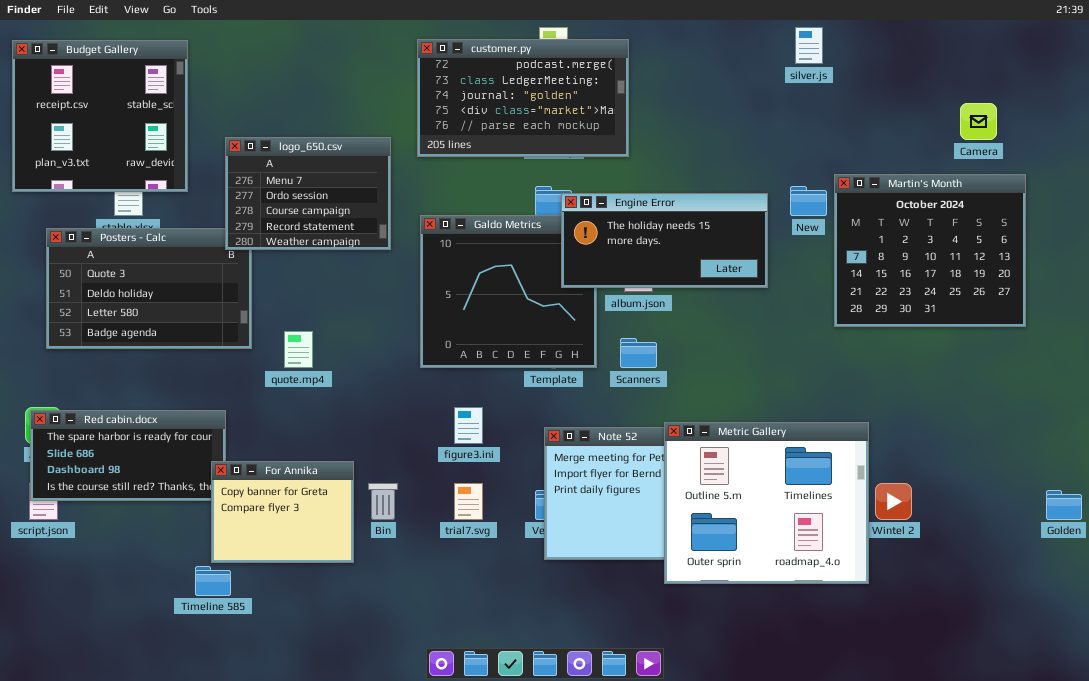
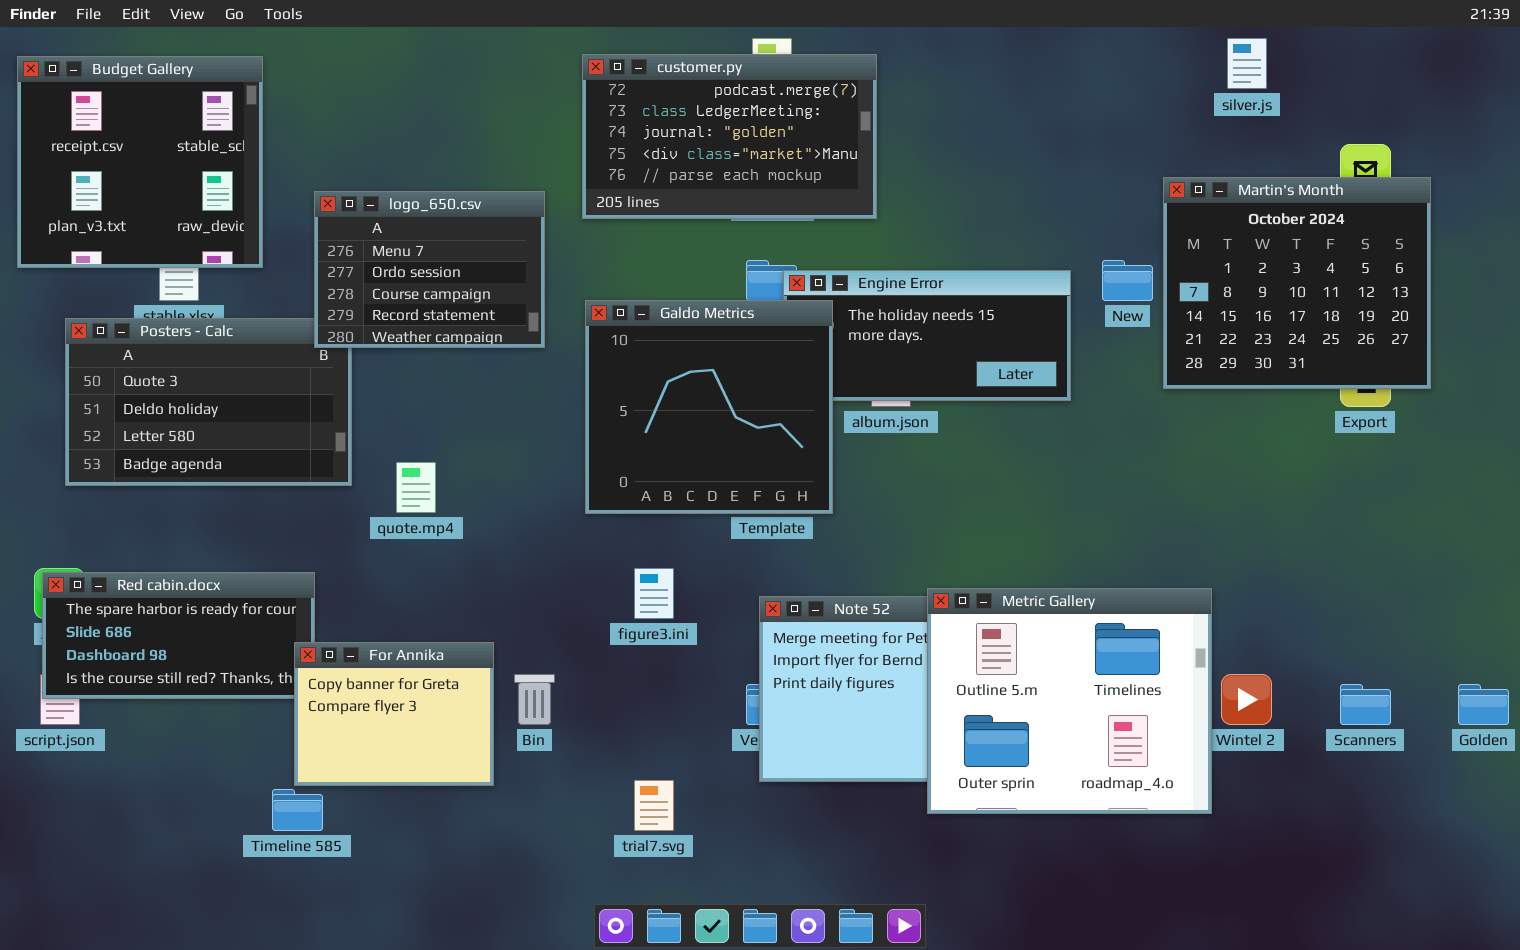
silver.js: [795,27,823,64] -> [1227,38,1267,89], moved
Martin's Month: [834,174,1026,327] -> [1163,177,1431,389], moved
Galdo Metrics: [420,215,597,368] -> [585,300,833,514], raised
Scanners: [620,338,657,368] -> [1340,684,1391,725], moved
trial7.svg: [454,483,483,520] -> [634,780,674,831], moved

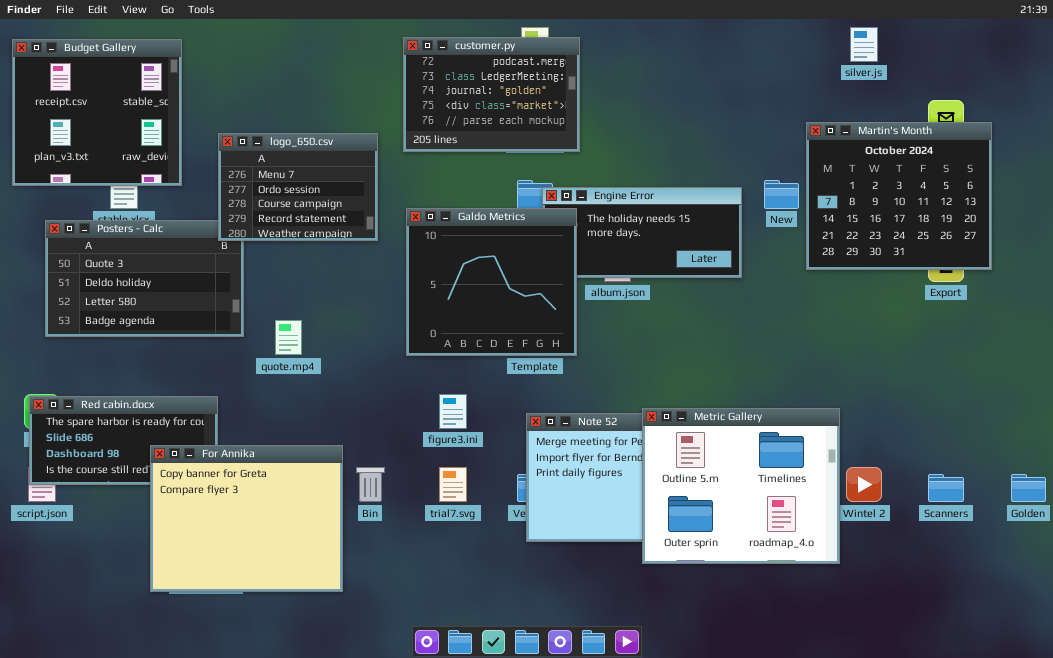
customer.py: [582,54,877,219] -> [403,37,580,152], resized
For Annika: [294,642,494,786] -> [150,445,343,592], resized
trial7.svg: [634,780,674,831] -> [439,467,467,502], moved

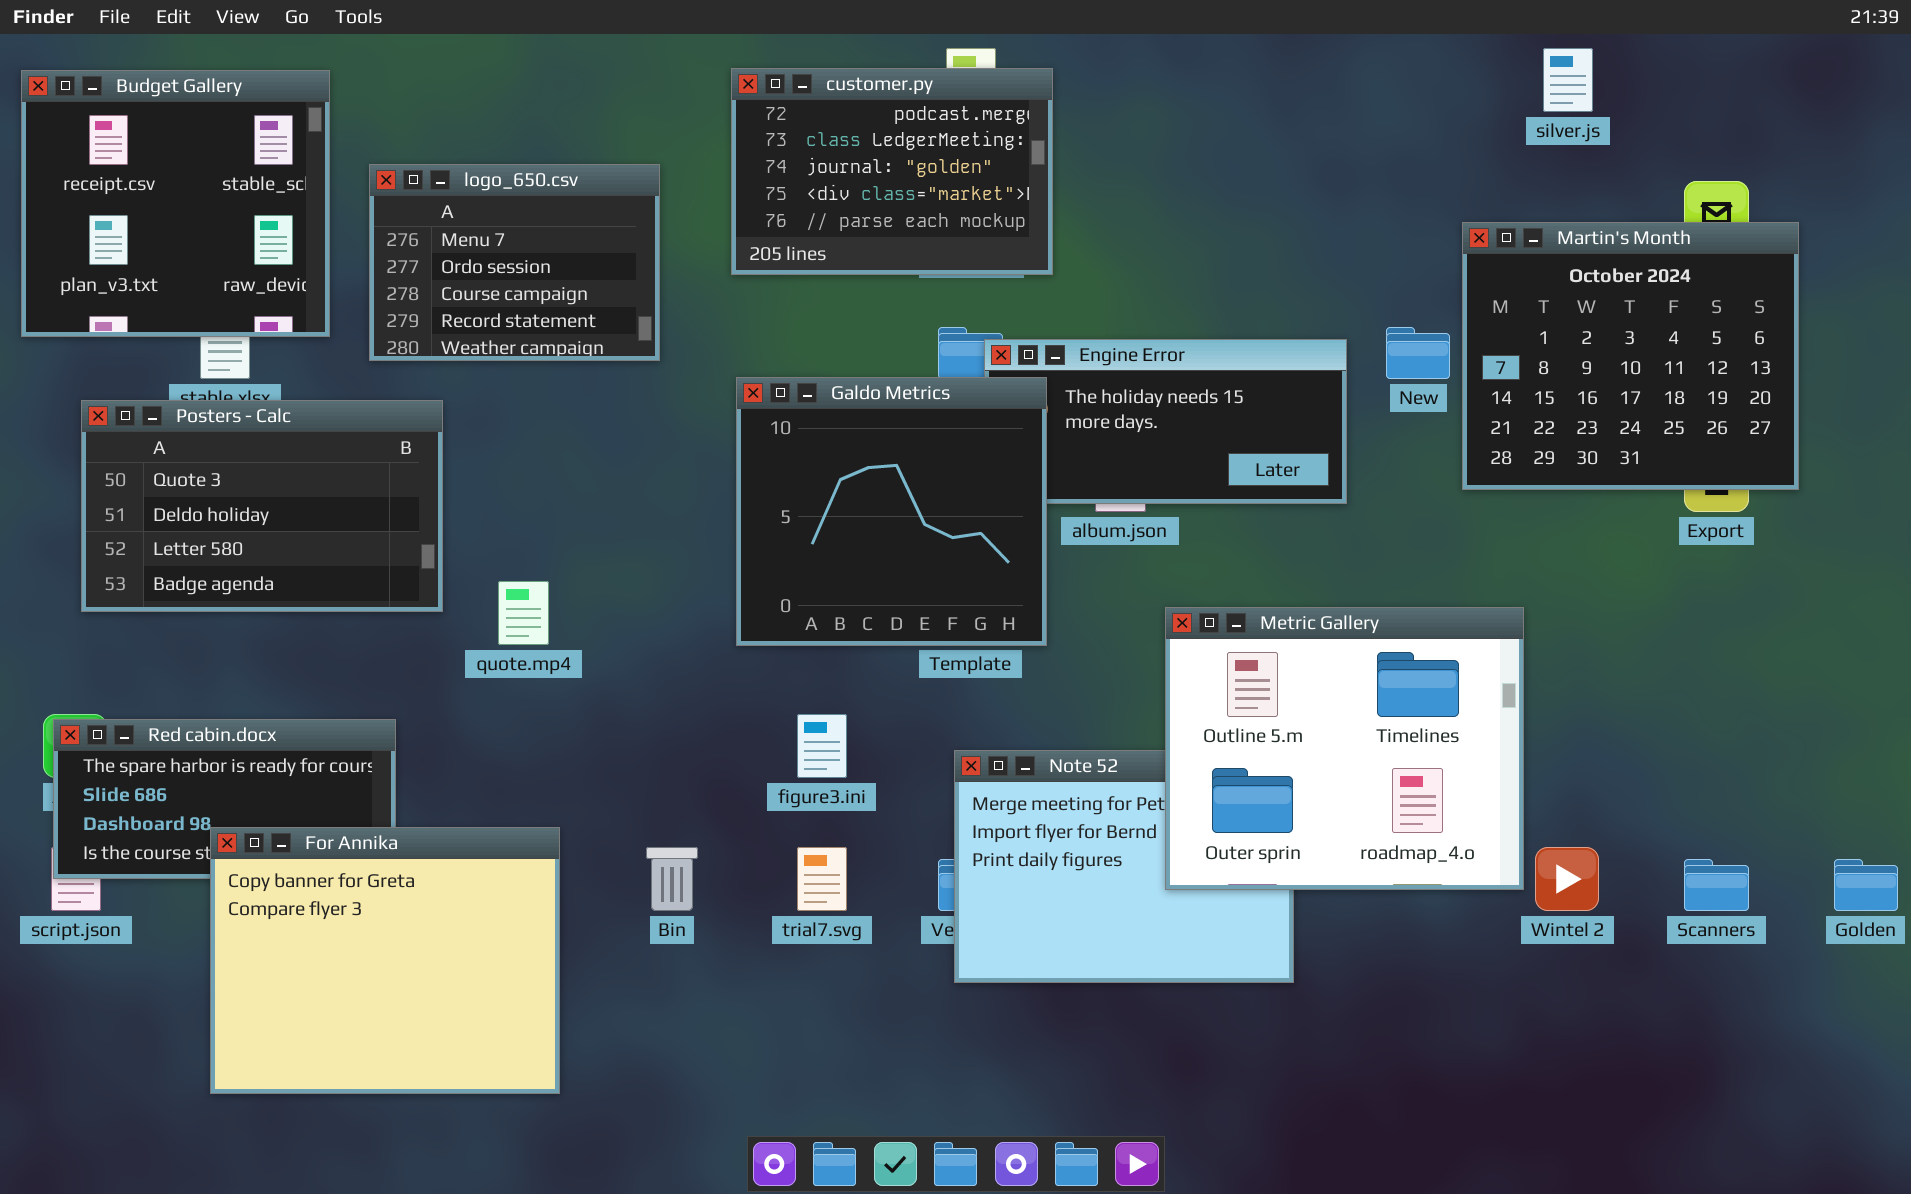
logo_650.csv: [218,133,378,241] -> [369,164,660,361], moved
Metric Gallery: [642,408,840,564] -> [1165,607,1524,890], moved
For Annika: [150,445,343,592] -> [210,827,560,1094], moved

